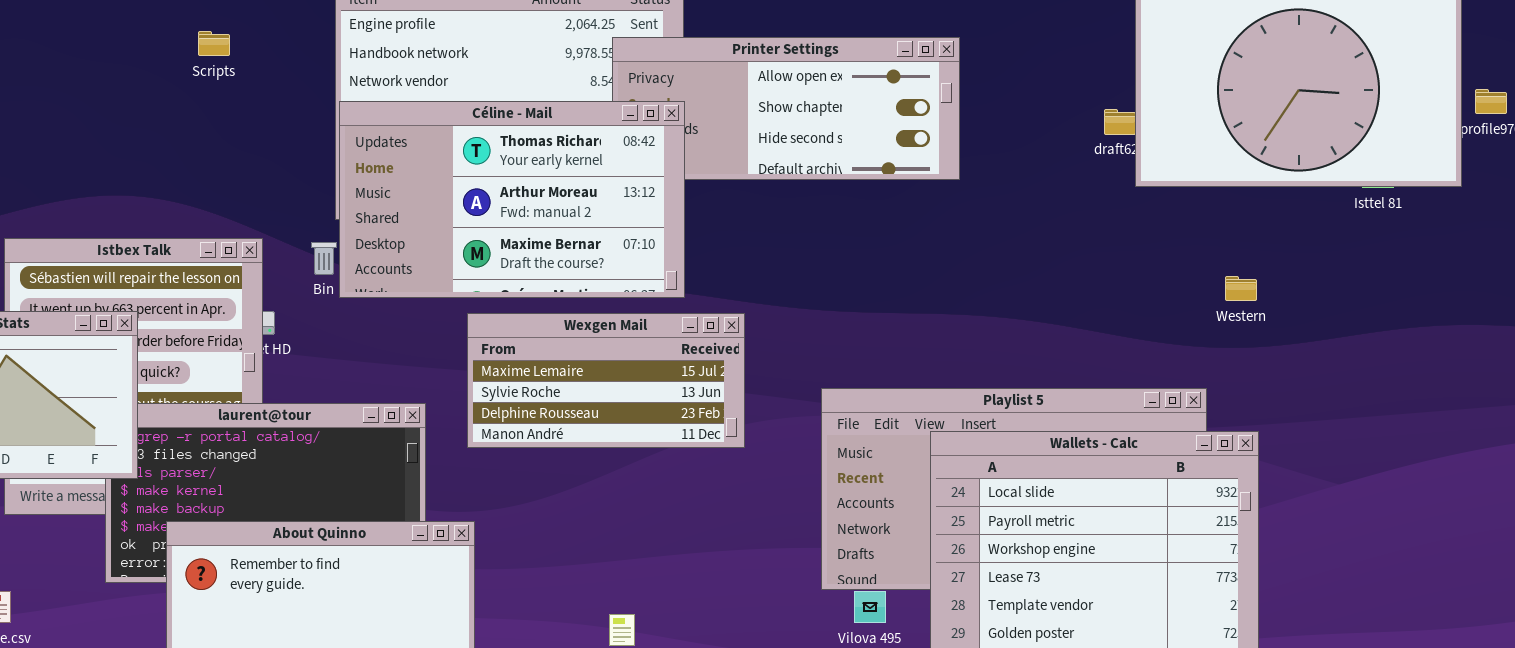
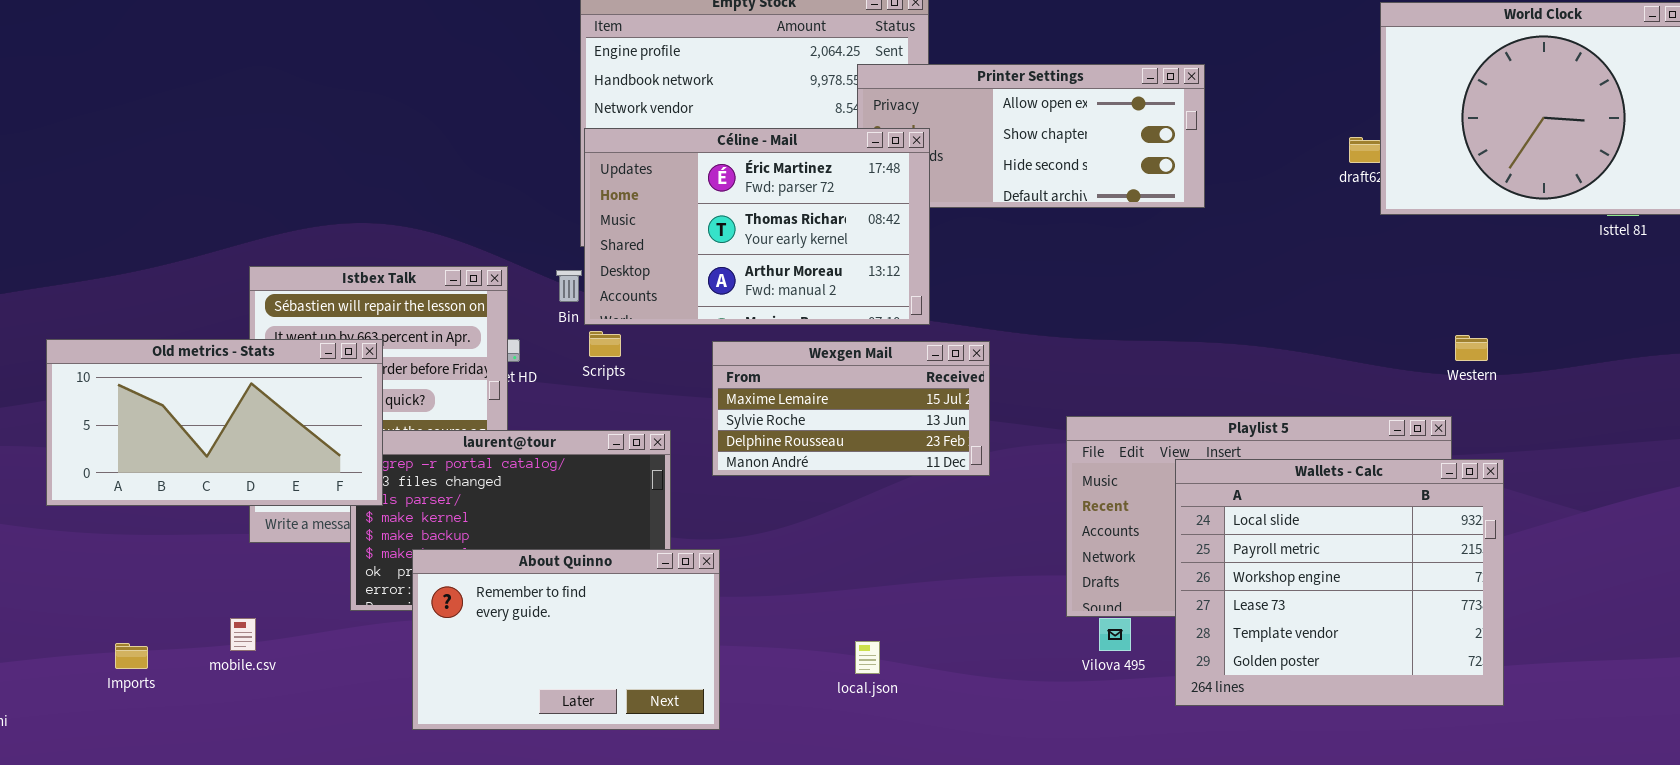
Scripts: [198,31,230,56] -> [589,331,621,357], moved
Céline - Mail: [339,101,685,298] -> [584,128,930,325], scrolled up 1 row
Western: [1225,276,1257,301] -> [1455,335,1488,361], moved

